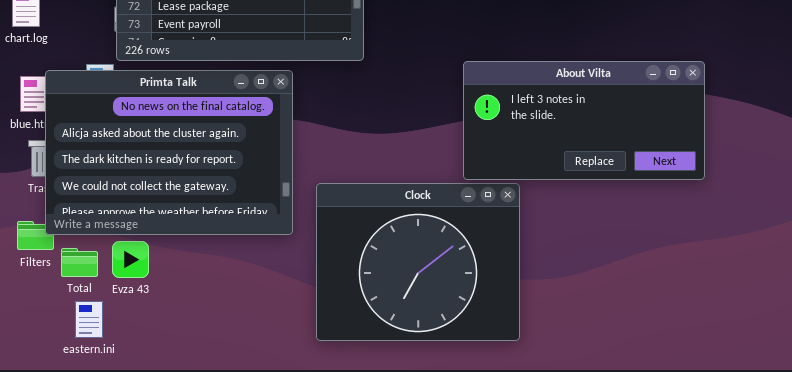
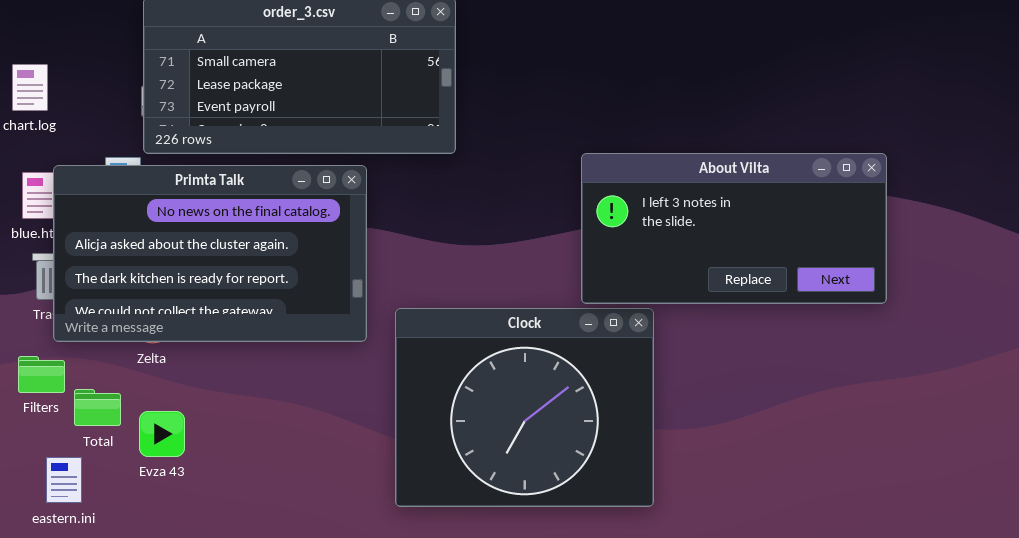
Primta Talk: [45,70,293,235] -> [53,165,367,342], resized
Evza 43: [112,241,149,278] -> [139,411,185,457], moved
eastern.ini: [75,301,103,338] -> [46,457,82,503], moved

